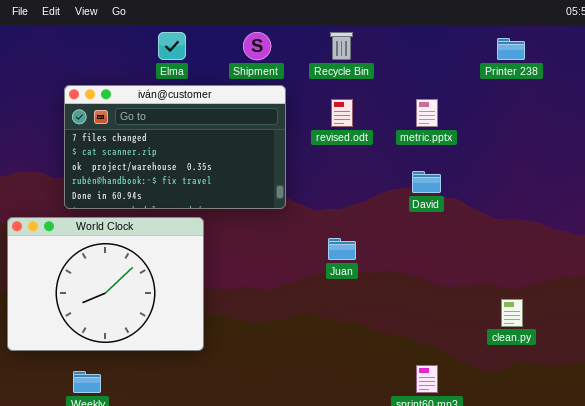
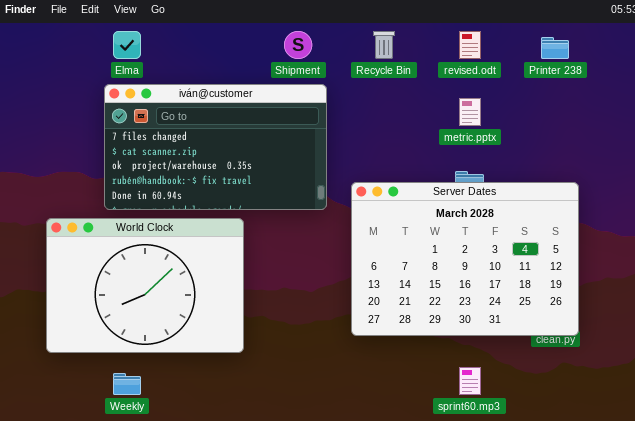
Elma: [158,32,186,60] -> [113,31,141,59], moved
revised.odt: [331,99,353,127] -> [459,31,481,59], moved
Server Dates: none -> [351,182,579,336], opened

